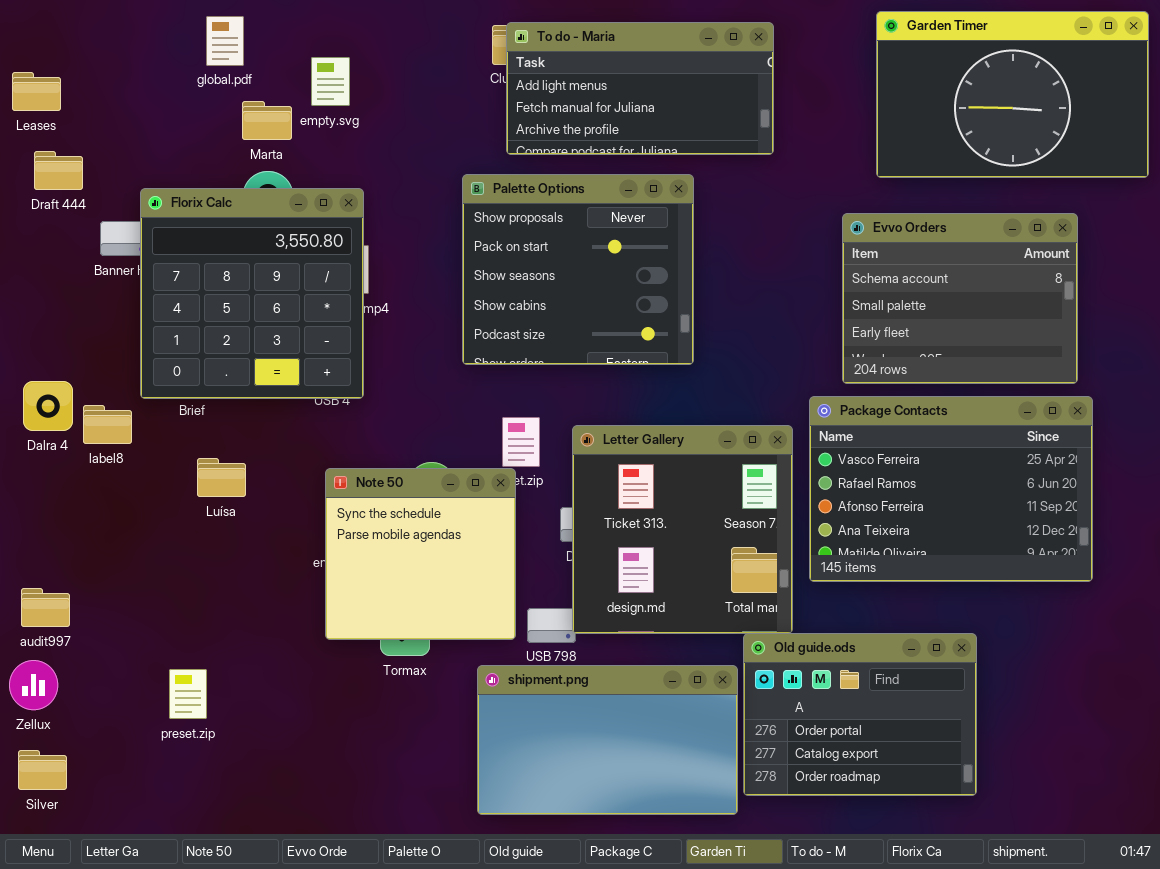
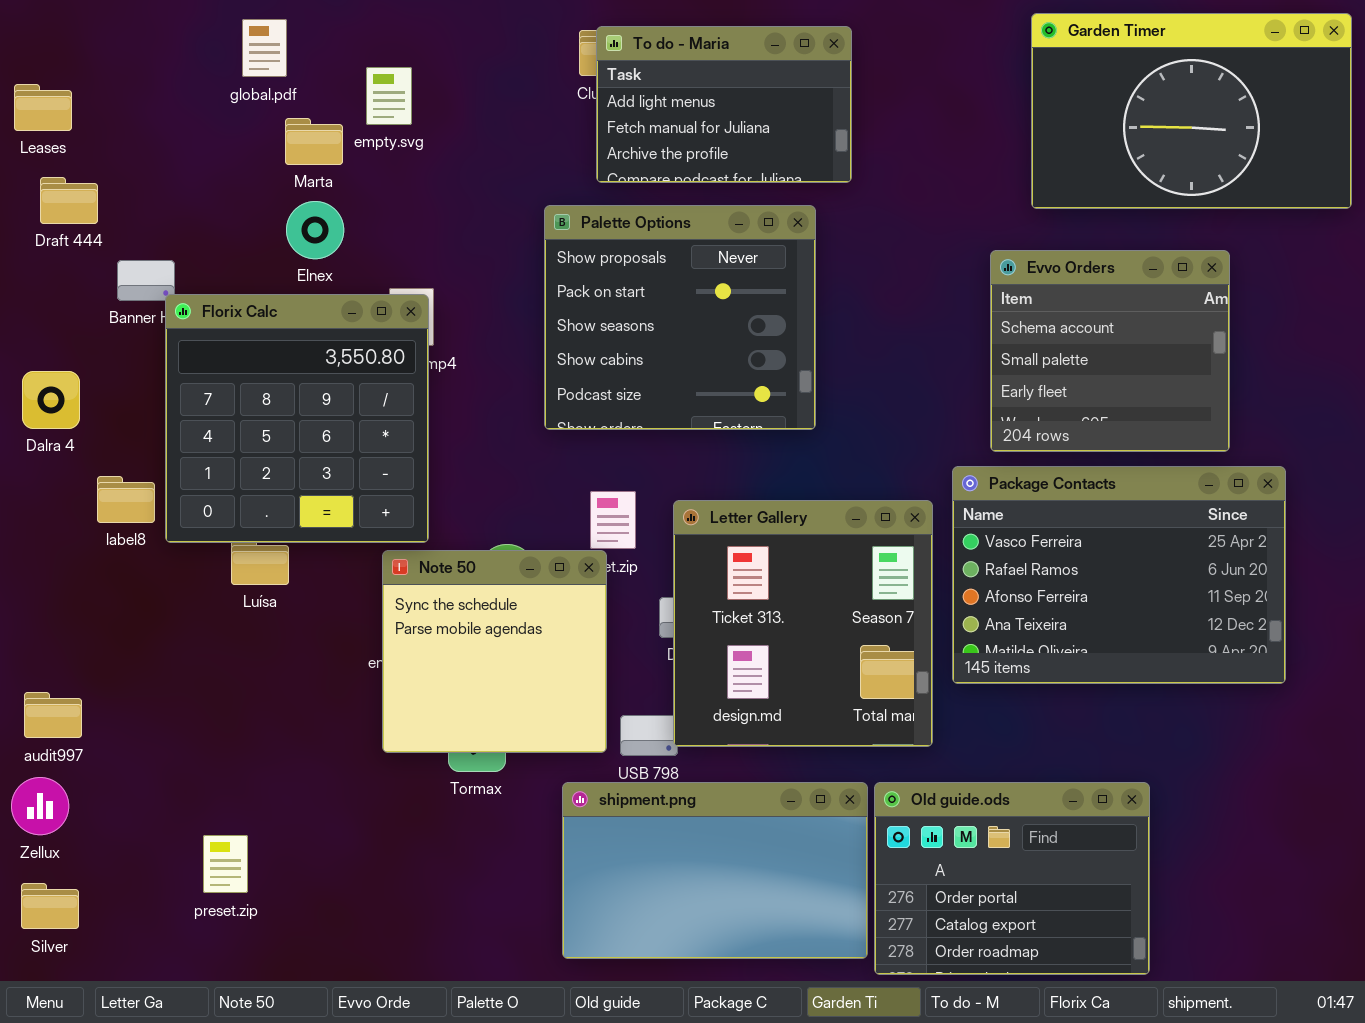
To do - Maria: [506,22,774,155] -> [596,26,852,183], resized
Florix Calc: [140,188,364,399] -> [165,294,429,543], moved
Evvo Orders: [842,213,1078,384] -> [990,250,1230,452], resized
Dalra 4: [23,381,73,431] -> [22,371,80,429], moved
Old guide.ods: [743,633,977,796] -> [874,782,1150,975], moved
preset.zip: [169,669,207,719] -> [203,835,248,893], moved

